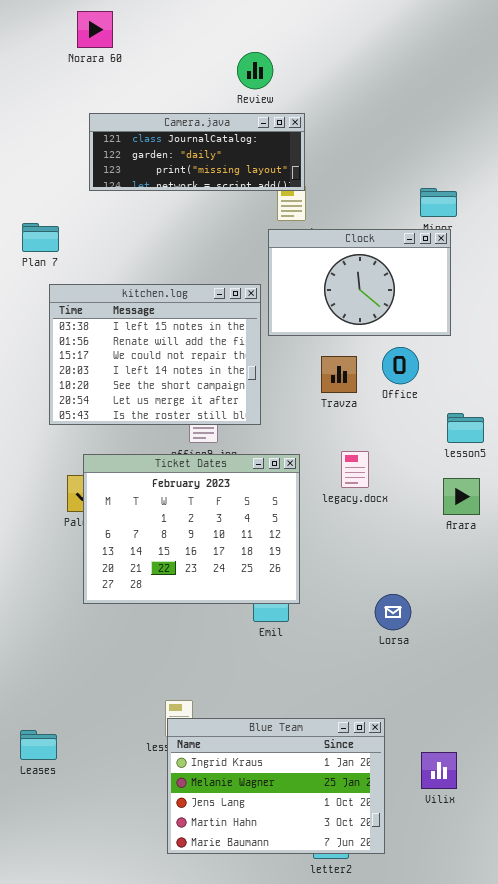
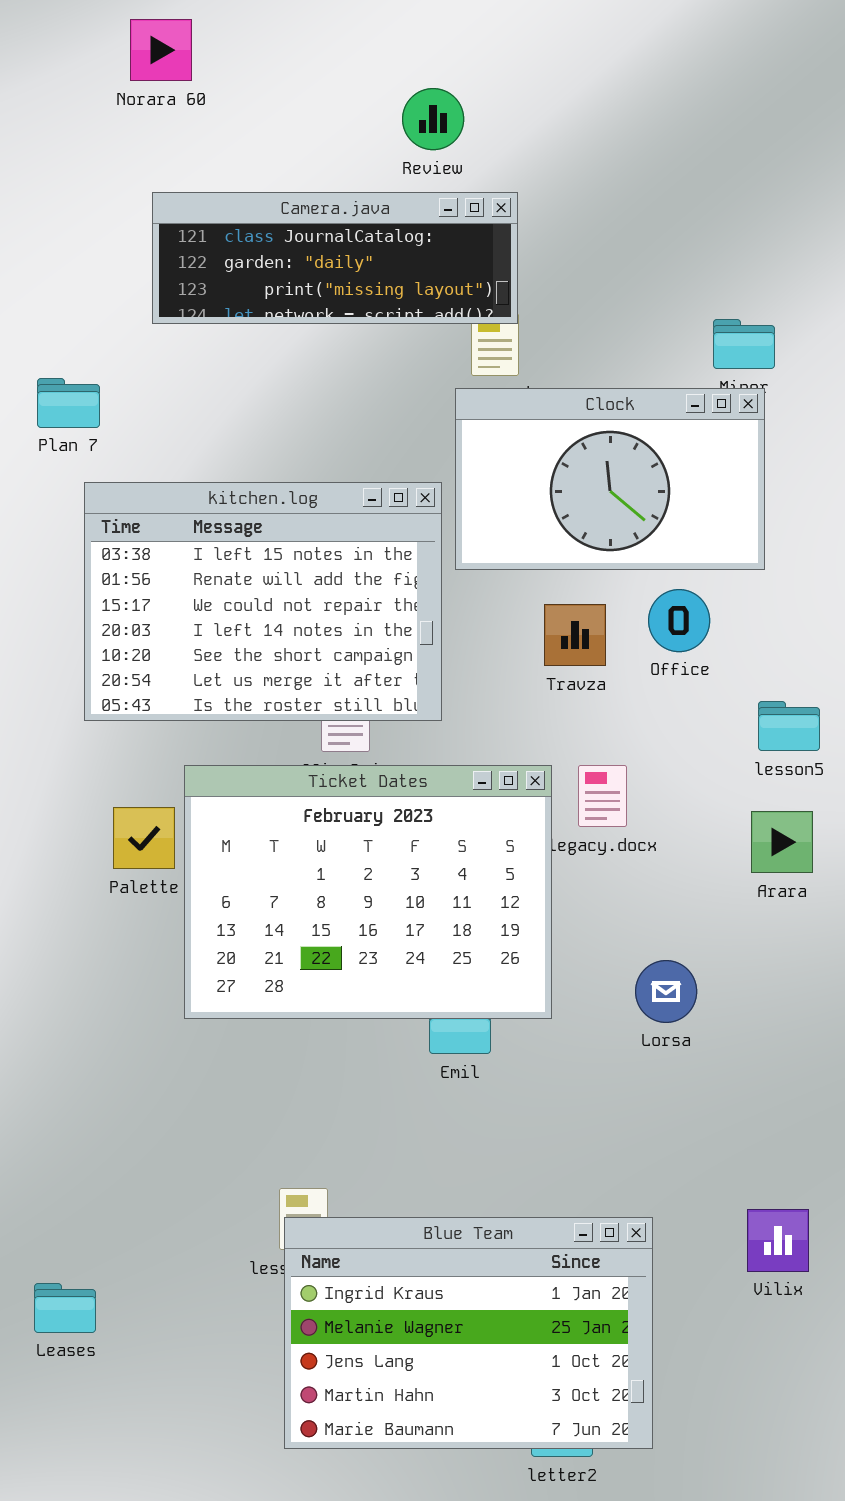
Ticket Dates: [83,454,300,604] -> [184,765,552,1019], moved
Lorsa: [375,594,411,630] -> [635,960,697,1023], moved
Leases: [20,730,57,760] -> [34,1283,96,1333], moved
Vilix: [421,752,457,789] -> [747,1209,809,1272], moved

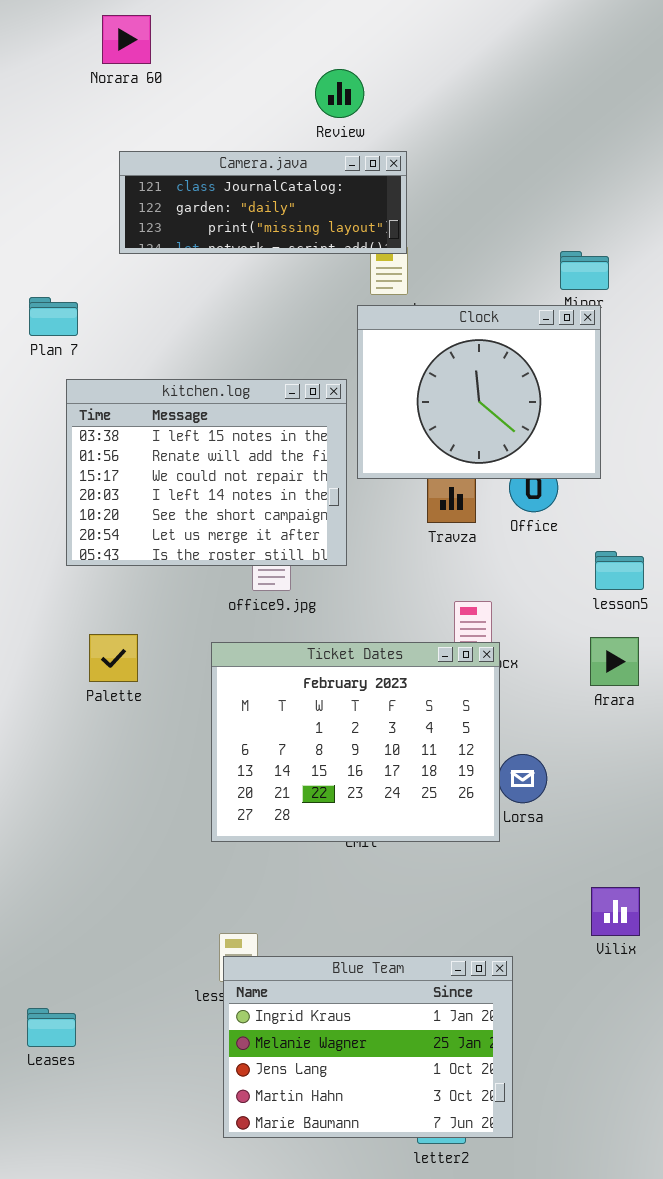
Clock: [455,388,765,570] -> [357,305,601,479], resized
Ticket Dates: [184,765,552,1019] -> [211,642,500,842], moved
Vilix: [747,1209,809,1272] -> [591,887,640,936], moved

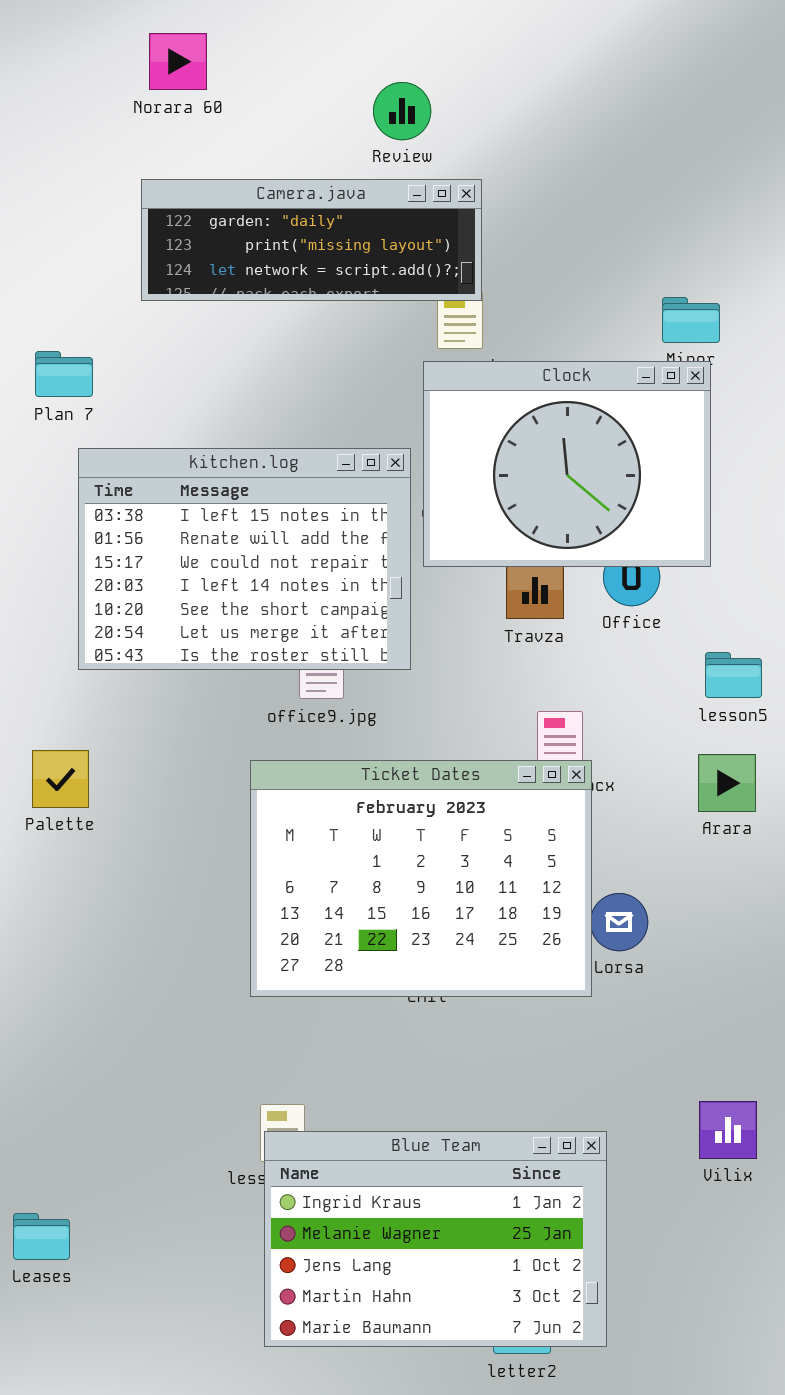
Norara 60: [102,15,151,64] -> [149,33,207,90], moved
Camera.java: [119,151,407,254] -> [141,179,482,301], scrolled down 1 row
Palette: [89,634,138,682] -> [32,750,89,808], moved
Vilix: [591,887,640,936] -> [699,1101,757,1159], moved
Leases: [27,1008,76,1047] -> [13,1213,70,1260], moved

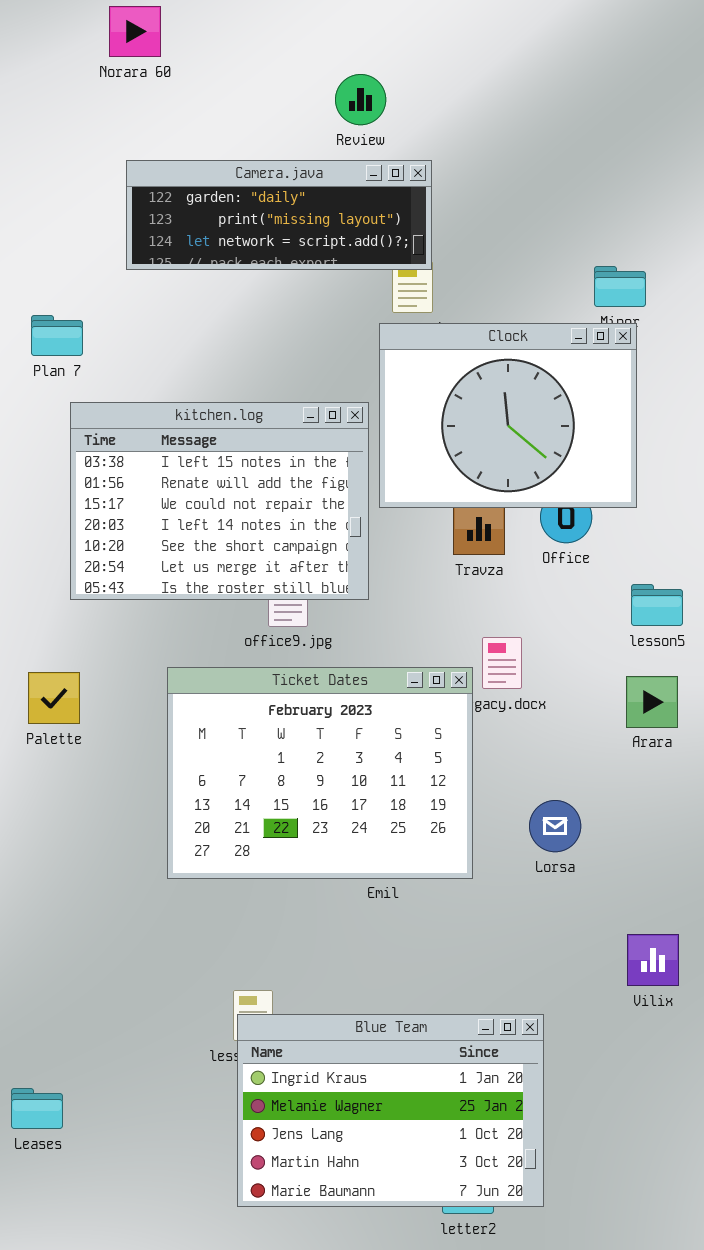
Norara 60: [149,33,207,90] -> [109,6,161,57], moved
Ticket Dates: [250,760,592,997] -> [167,667,473,879], moved
Vilix: [699,1101,757,1159] -> [627,934,679,986], moved

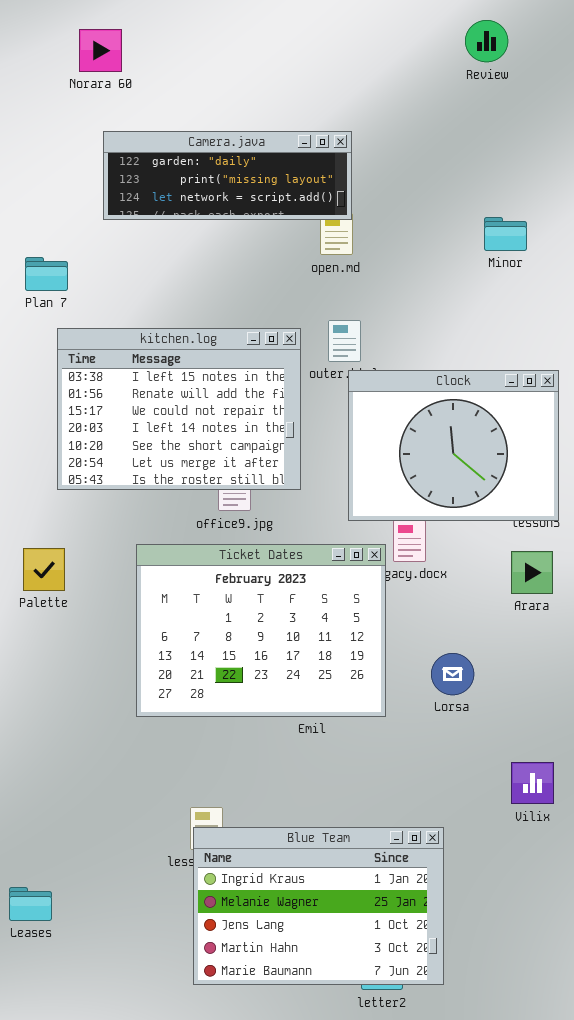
Norara 60: [109,6,161,57] -> [79,29,122,72], moved
Review: [335,74,386,125] -> [465,20,508,62], moved
Clock: [379,323,637,508] -> [348,370,559,521], moved

